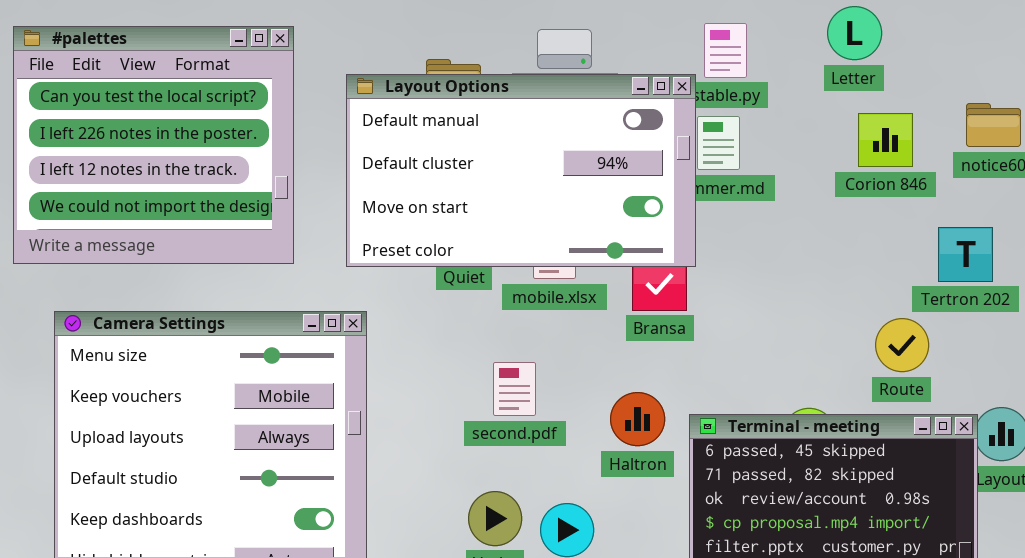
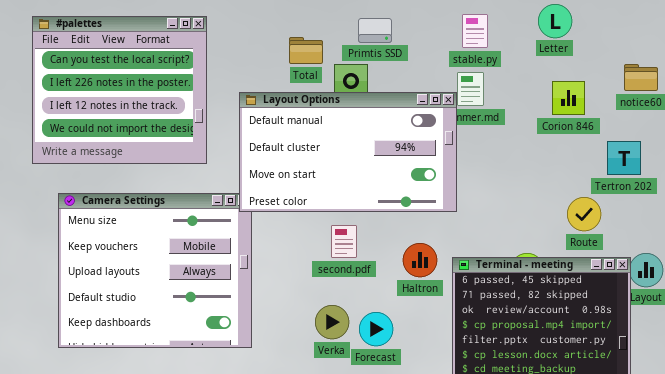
Layout Options: [346,74,696,267] -> [239,92,457,212], moved
Corion 846: [858,113,913,167] -> [552,81,585,115], moved

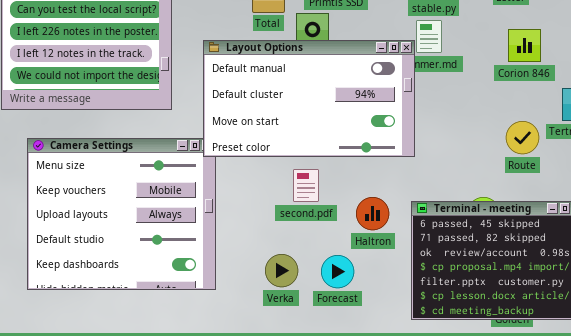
Route: [567,197,601,231] -> [506,121,539,154], moved
Haltron: [403,243,437,277] -> [356,197,389,230], moved
Verka: [315,305,349,339] -> [265,254,298,287], moved

